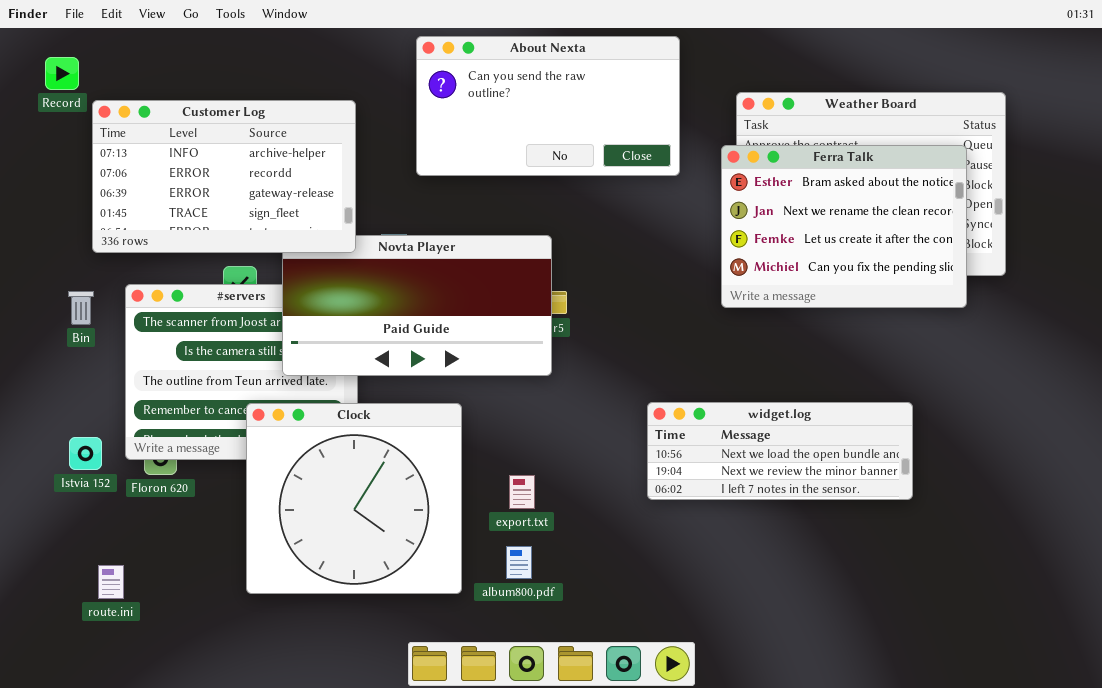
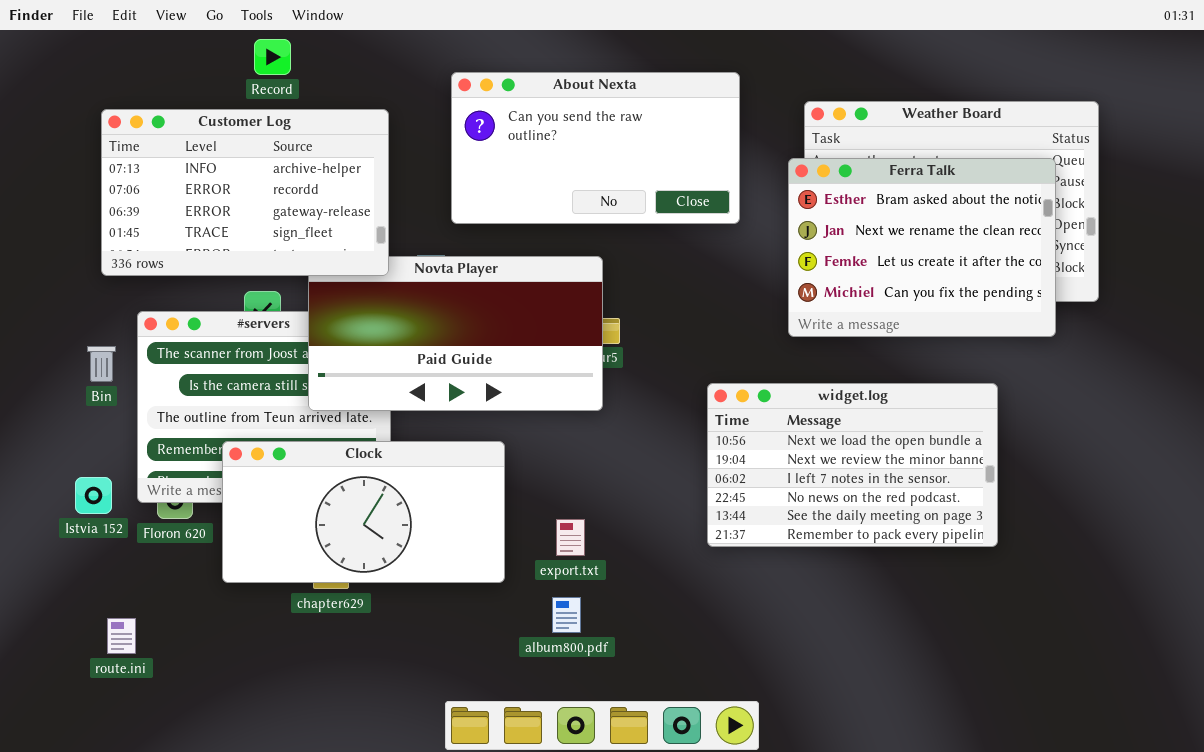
About Nexta: [416,36,680,176] -> [451,72,740,224], moved
Record: [45,57,79,90] -> [254,39,291,75], moved
Bin: [68,291,94,325] -> [87,346,116,382], moved
widget.log: [647,402,913,500] -> [707,383,998,547], resized
Clock: [246,403,462,594] -> [222,441,505,583], resized

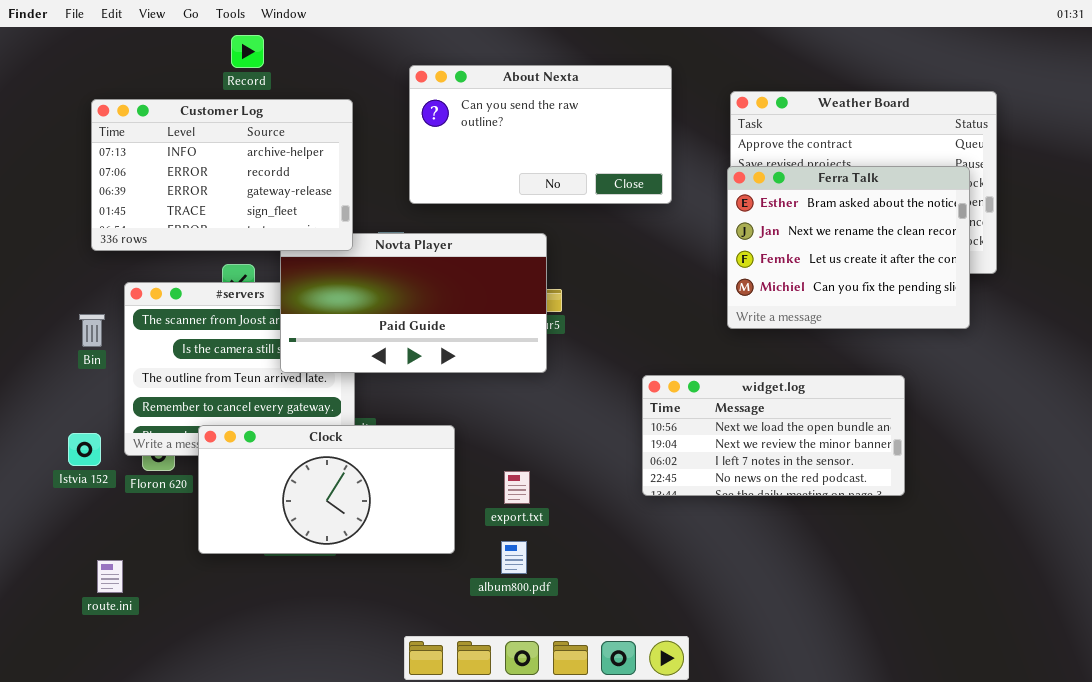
Ferra Talk: [788,158,1056,337] -> [727,166,970,329], moved
widget.log: [707,383,998,547] -> [642,375,905,496], resized
Clock: [222,441,505,583] -> [198,425,455,554], moved

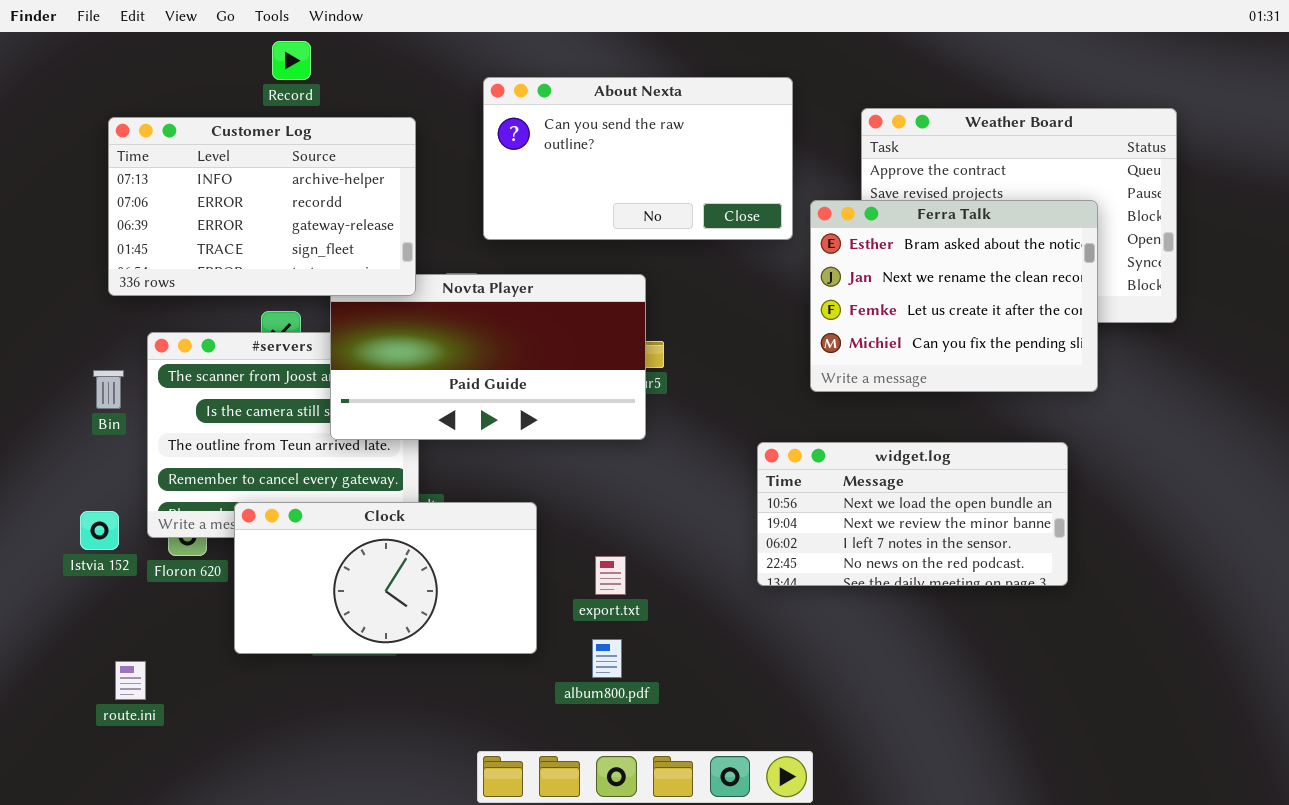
Ferra Talk: [727,166,970,329] -> [810,200,1098,392], moved

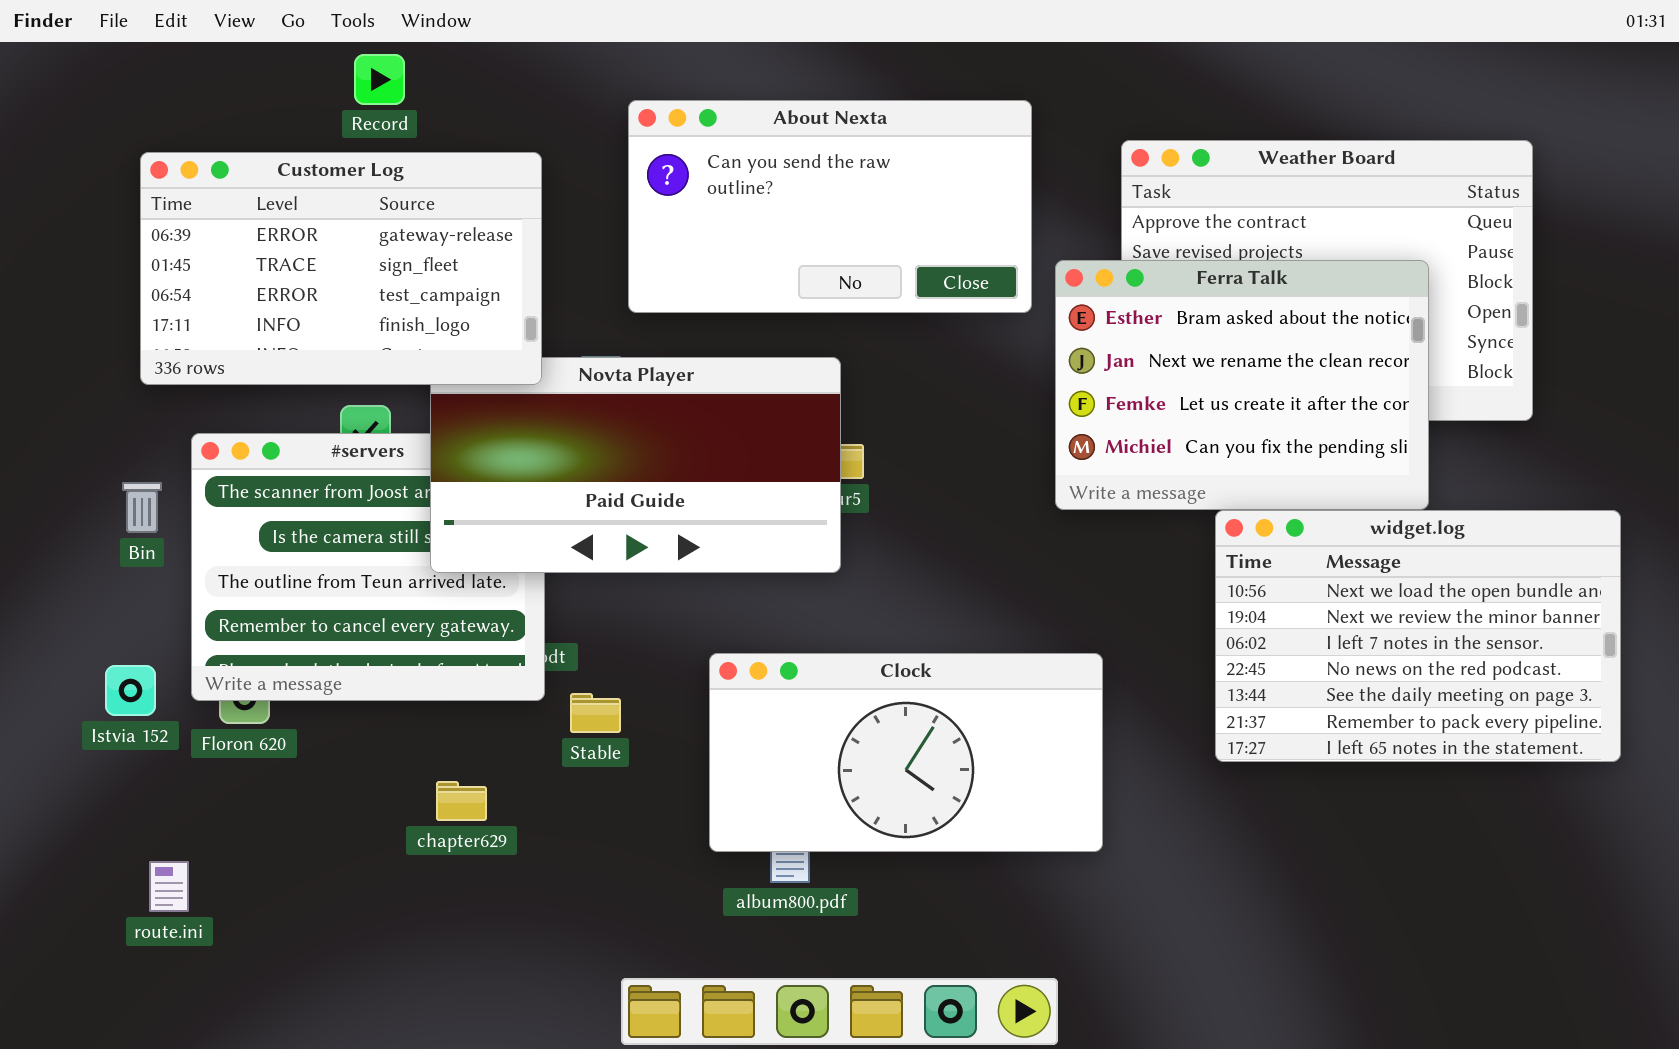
Customer Log: [108,117,416,296] -> [140,152,542,385], scrolled down 2 rows
widget.log: [757,442,1068,586] -> [1215,510,1621,762], moved, resized
Clock: [234,502,537,654] -> [709,653,1103,852], moved

